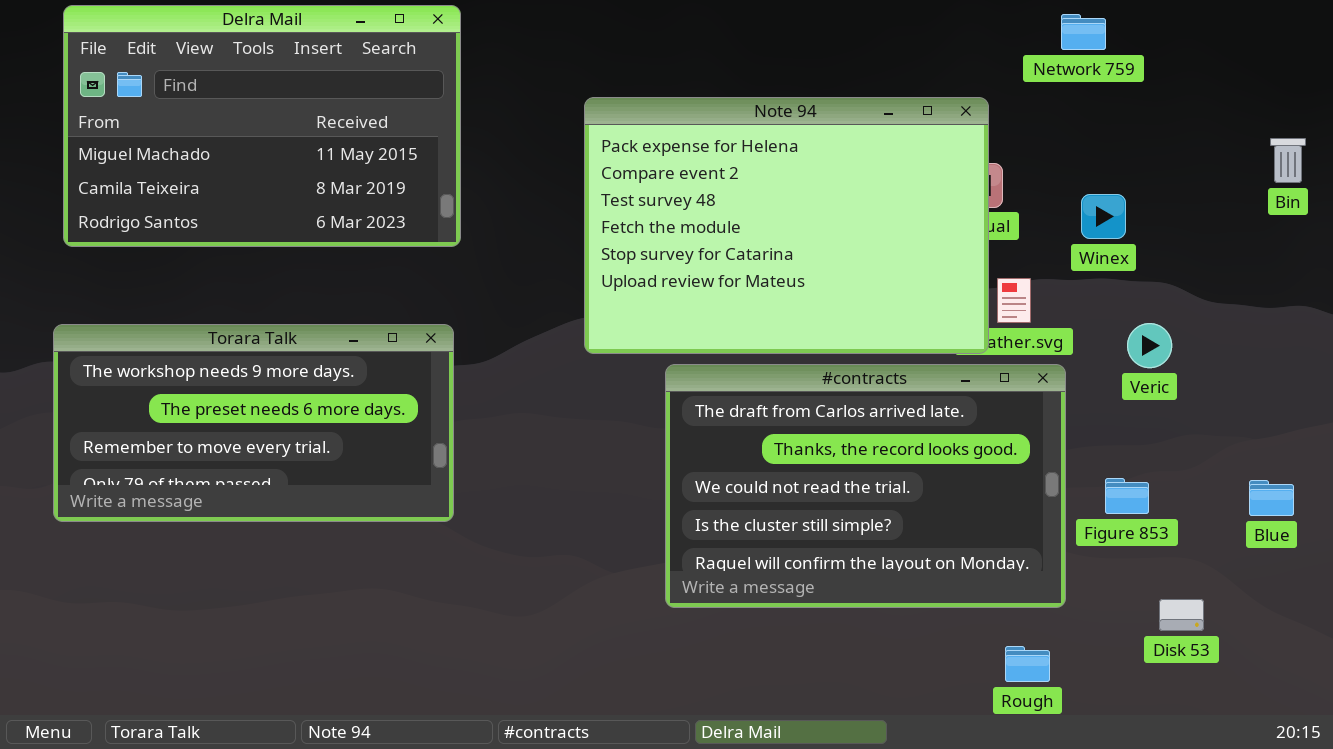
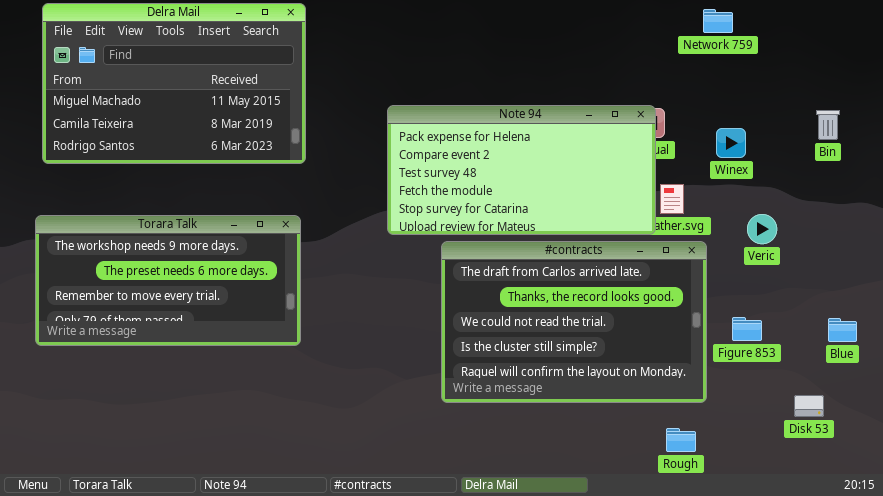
Note 94: [584,97,989,354] -> [387,105,656,235], resized
Bin: [1270,138,1306,183] -> [816,110,840,140], moved
Disk 53: [1159,599,1204,631] -> [794,395,824,417], moved

